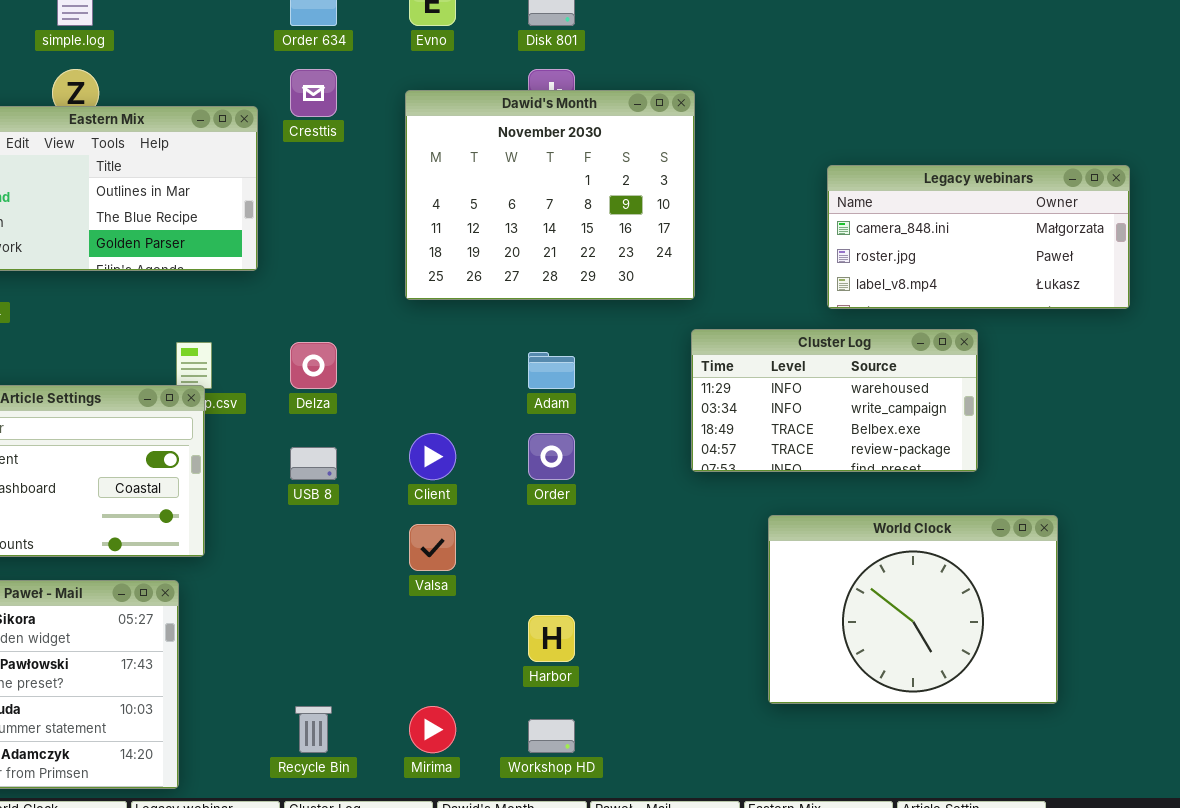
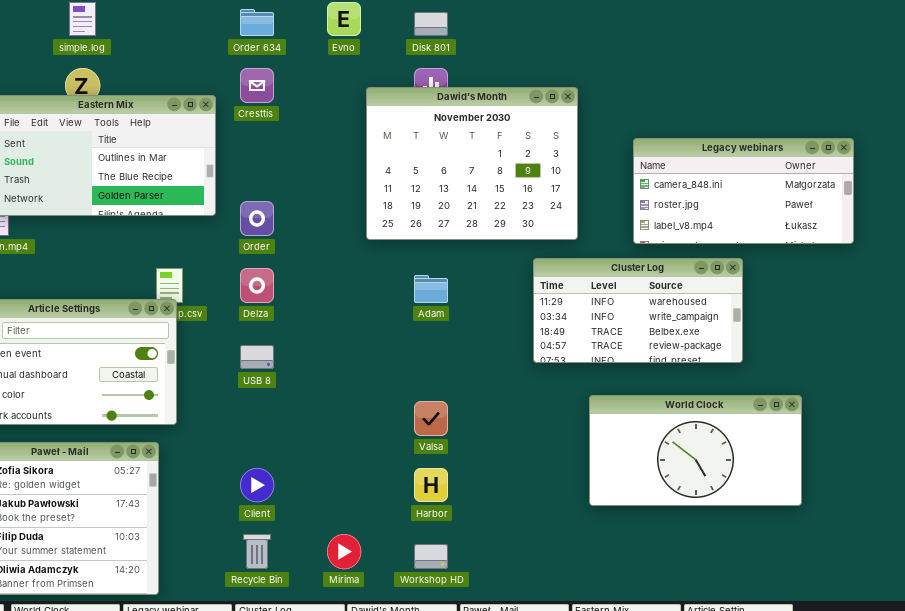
Dawid's Month: [405,90,695,300] -> [366,87,578,240], moved
Client: [409,433,456,480] -> [240,468,274,502], moved
Order: [528,433,575,480] -> [240,201,274,236], moved
World Clock: [768,515,1058,704] -> [589,395,802,506], resized
Valsa: [409,524,456,571] -> [414,401,448,436], moved

